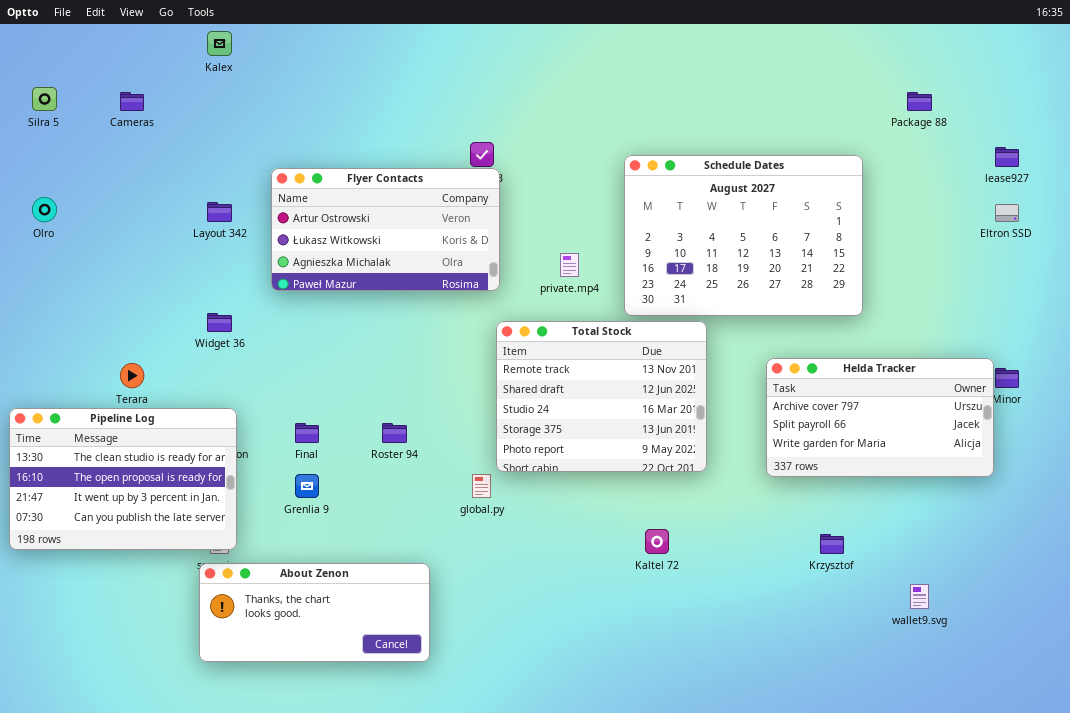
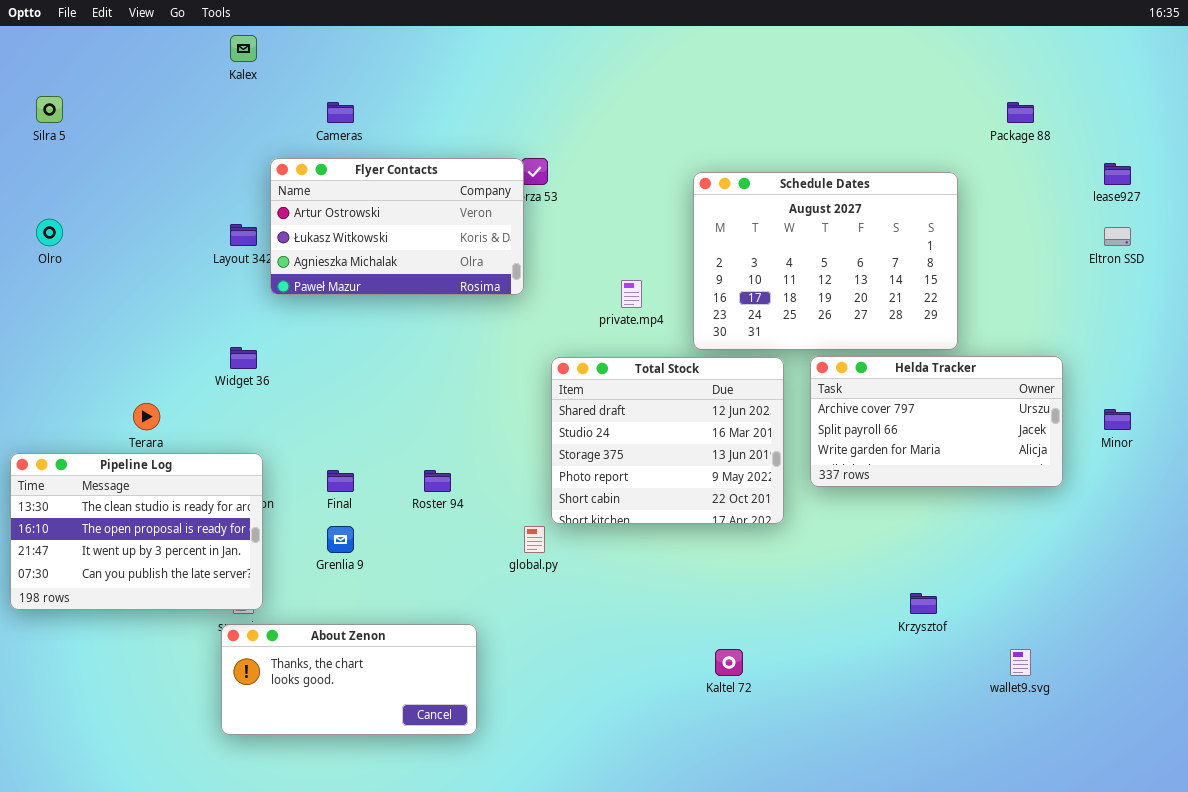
Cameras: [120,92,144,111] -> [327,102,354,123], moved
Flyer Contacts: [271,168,500,291] -> [270,158,524,295], moved
Total Stock: [496,321,707,472] -> [551,357,784,524], scrolled down 1 row
Helda Tracker: [766,358,994,477] -> [810,356,1063,487], moved
Kaltel 72: [645,529,669,554] -> [715,649,743,676], moved

